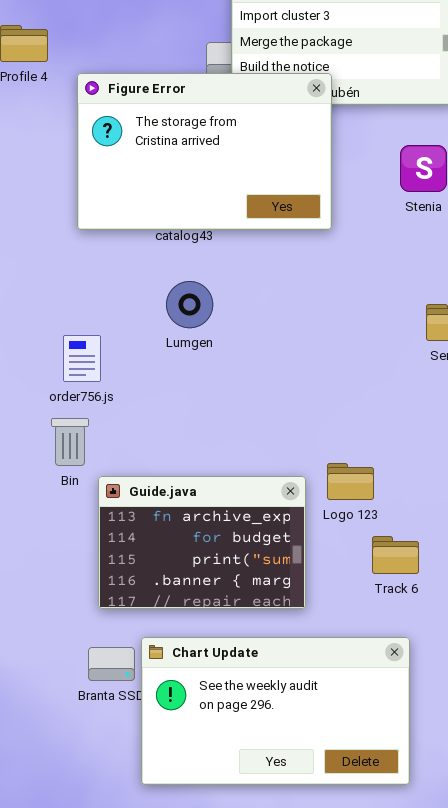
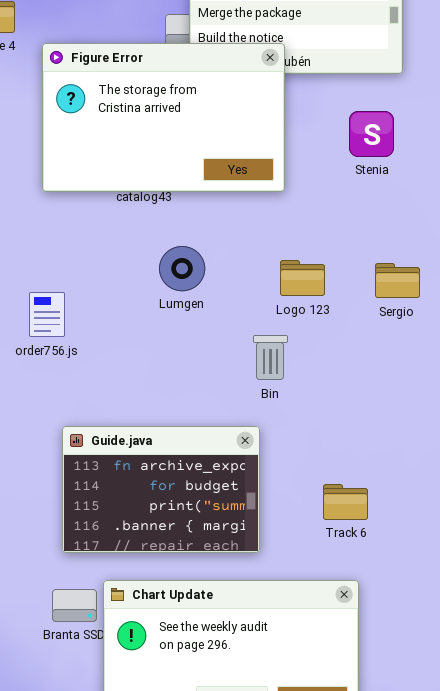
Lumgen: [166,281,213,328] -> [159,246,205,291], moved
Bin: [51,418,89,466] -> [253,335,288,380], moved
Logo 123: [327,463,374,500] -> [280,260,325,296], moved

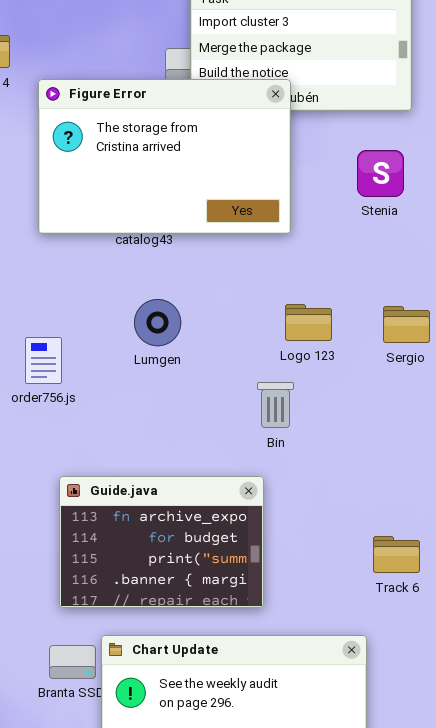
Lumgen: [159,246,205,291] -> [134,299,181,346], moved
Track 6: [323,484,368,520] -> [373,536,420,573], moved

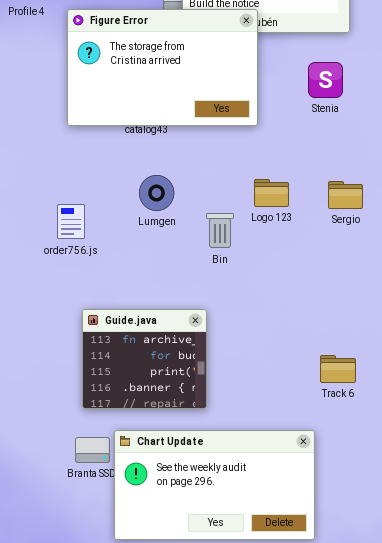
Bin: [257,382,294,428] -> [206,213,234,248], moved
Guide.java: [59,476,264,608] -> [82,309,207,409], resized

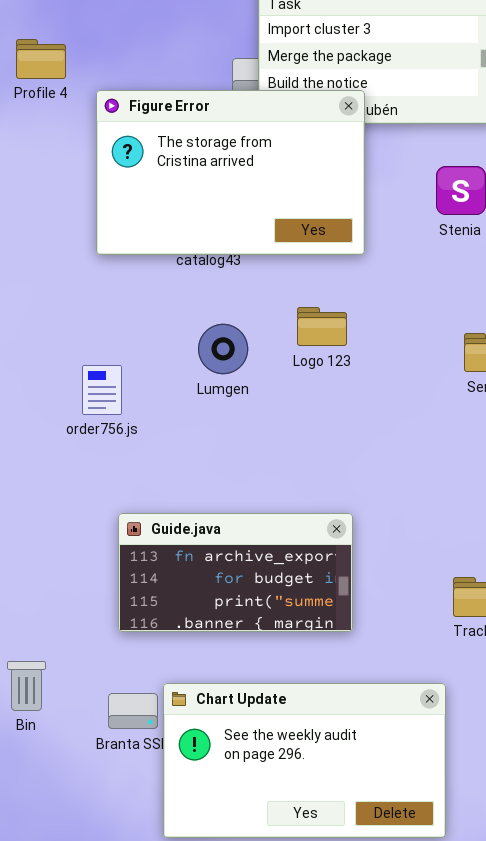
Logo 123: [254,179,289,207] -> [297,307,347,346], moved
Bin: [206,213,234,248] -> [7,661,46,711], moved
Guide.java: [82,309,207,409] -> [118,513,353,632], resized

